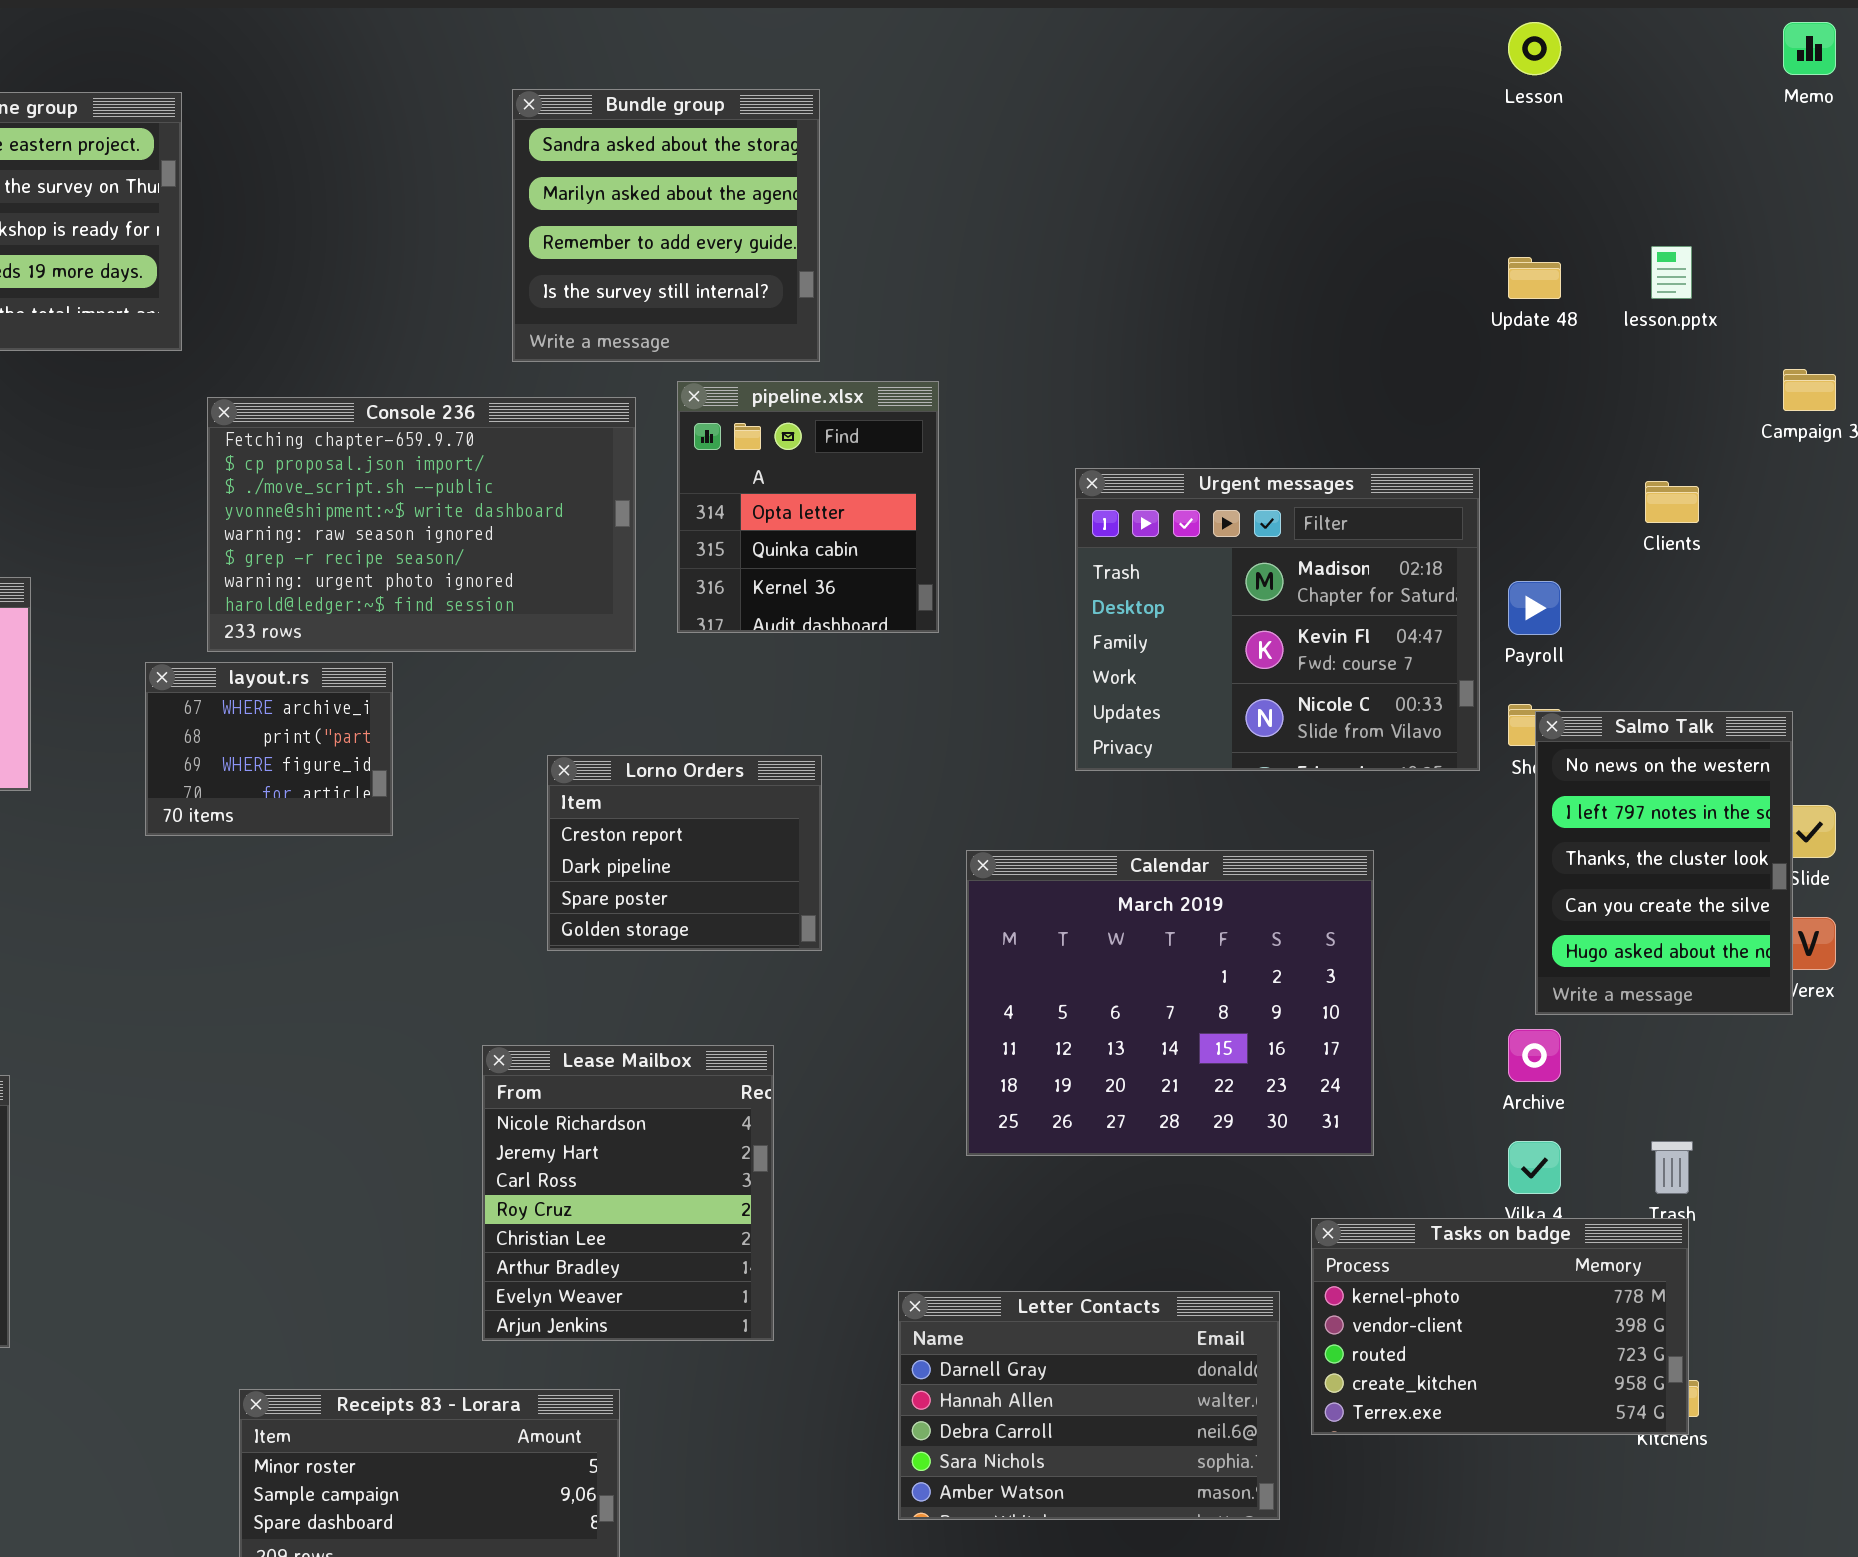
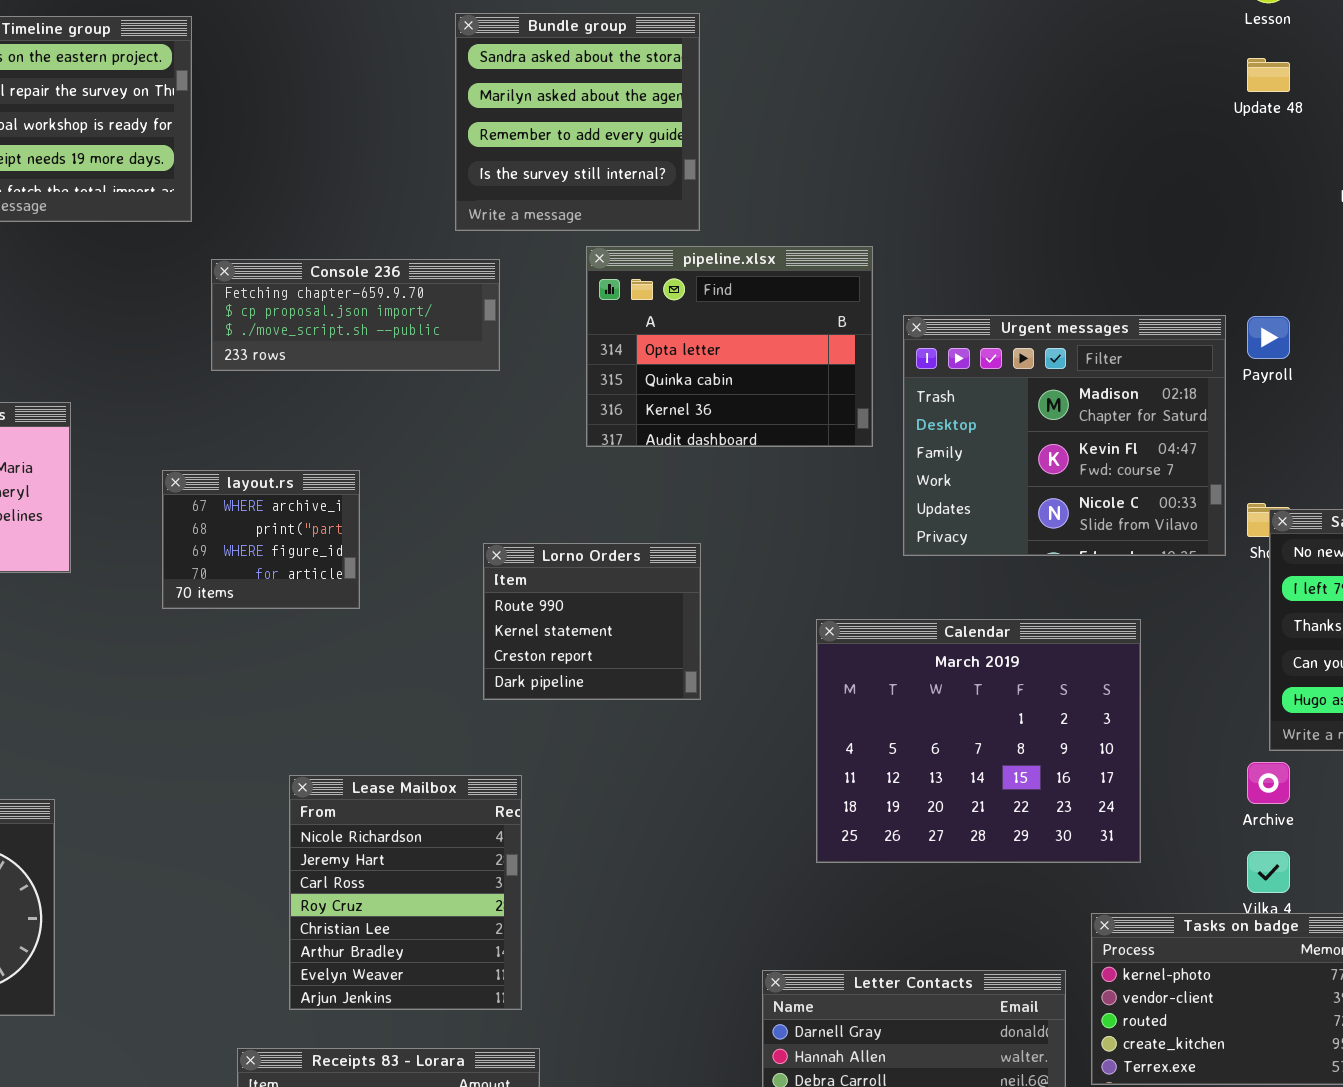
Update 48: [1508,257,1561,299] -> [1247,58,1290,92], moved
pipeline.xlsx: [677,381,939,633] -> [586,246,873,447], resized
Console 236: [207,397,636,652] -> [211,259,500,371], resized
Payroll: [1508,581,1561,635] -> [1247,316,1290,359], moved
Lorno Orders: [547,755,822,951] -> [483,543,701,700], scrolled up 2 rows
Lease Mailbox: [482,1045,774,1341] -> [289,775,522,1010], moved

